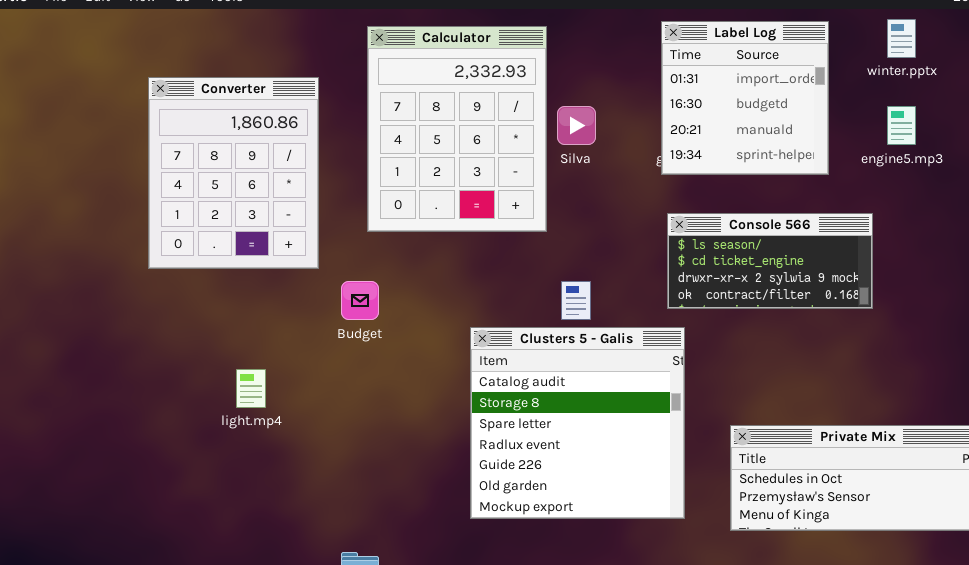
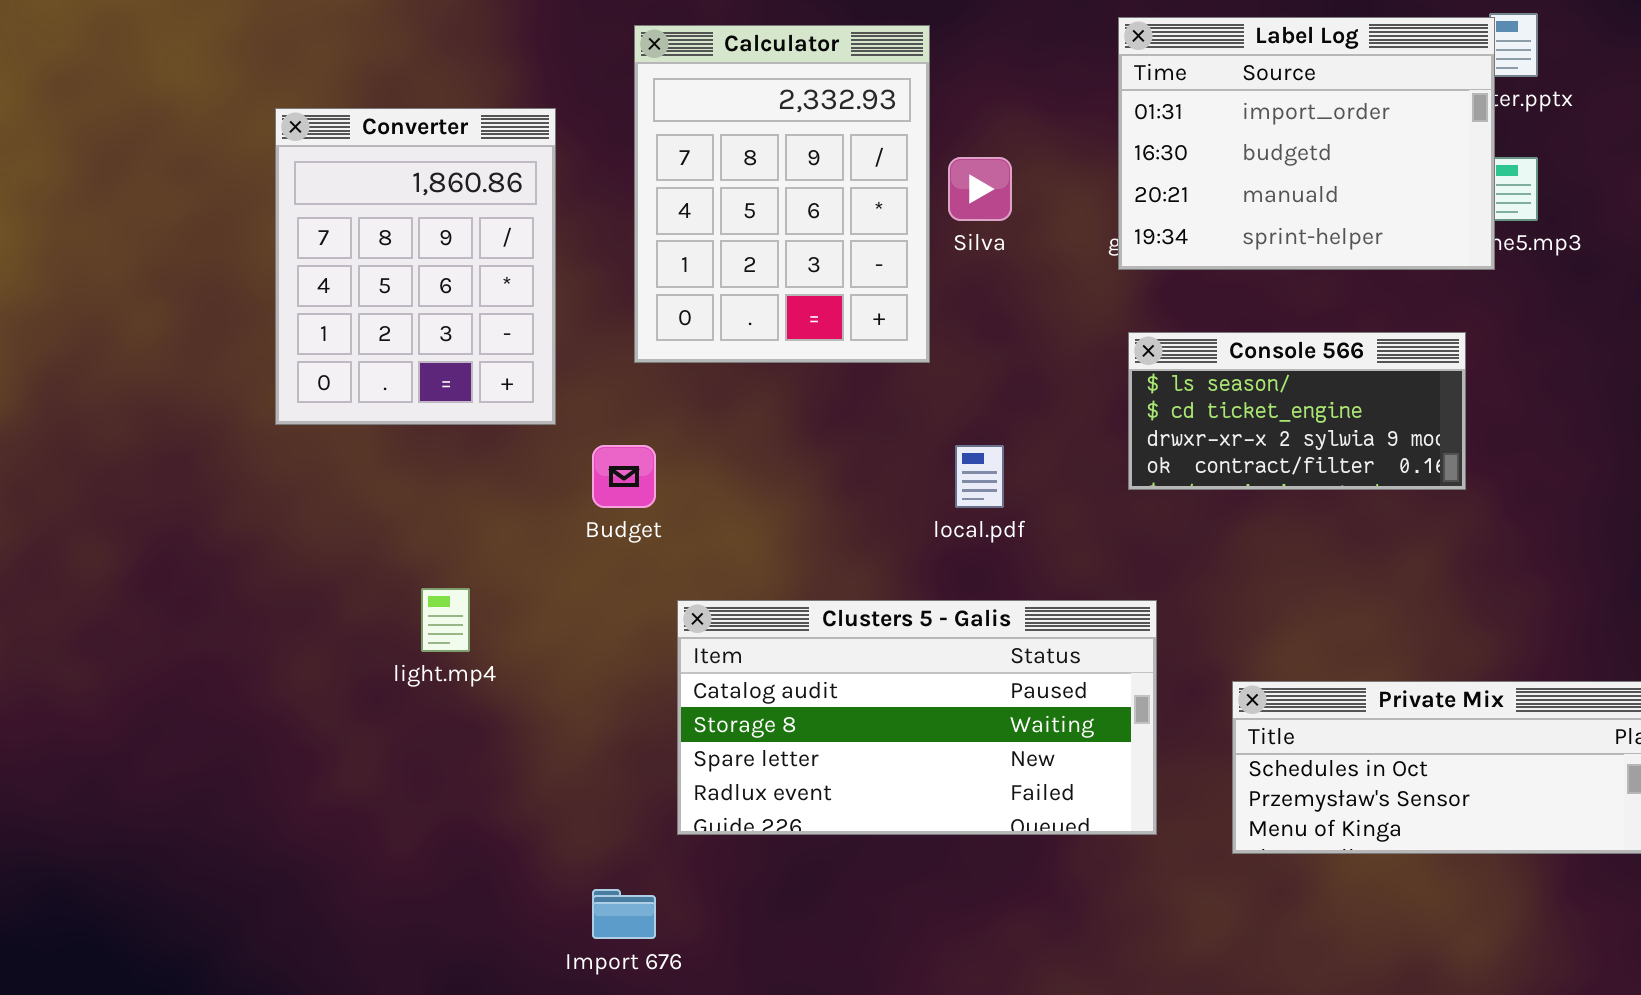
Label Log: [661,21,829,175] -> [1118,17,1495,270], resized
Clusters 5 - Galis: [470,327,685,519] -> [677,600,1157,835], resized

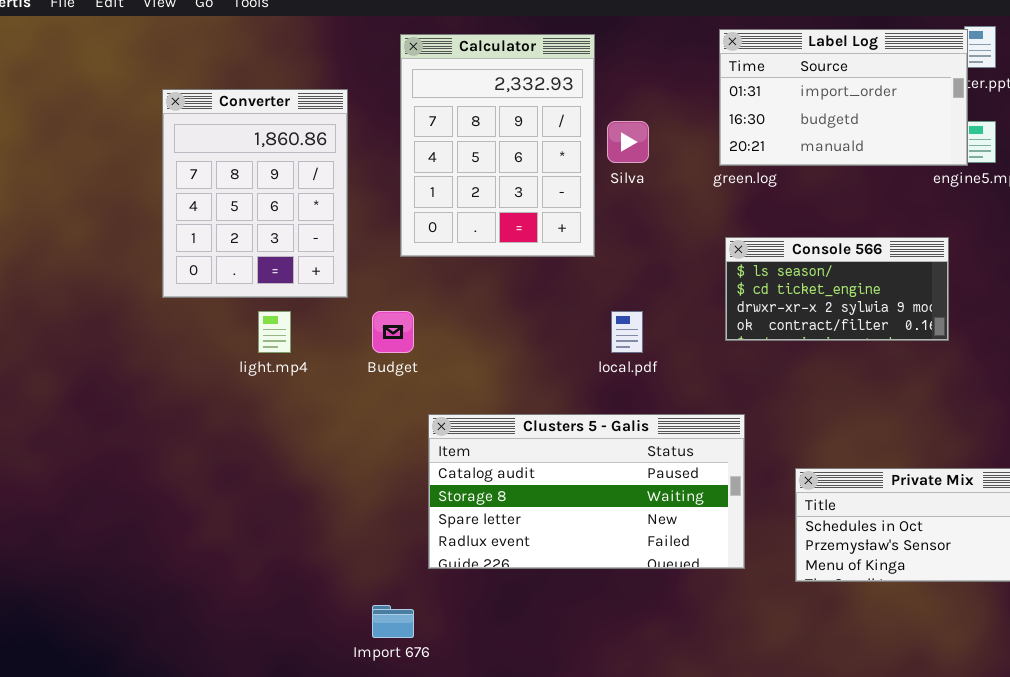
Label Log: [1118,17,1495,270] -> [719,29,968,166], resized
light.mp4: [421,588,470,652] -> [258,311,291,353], moved

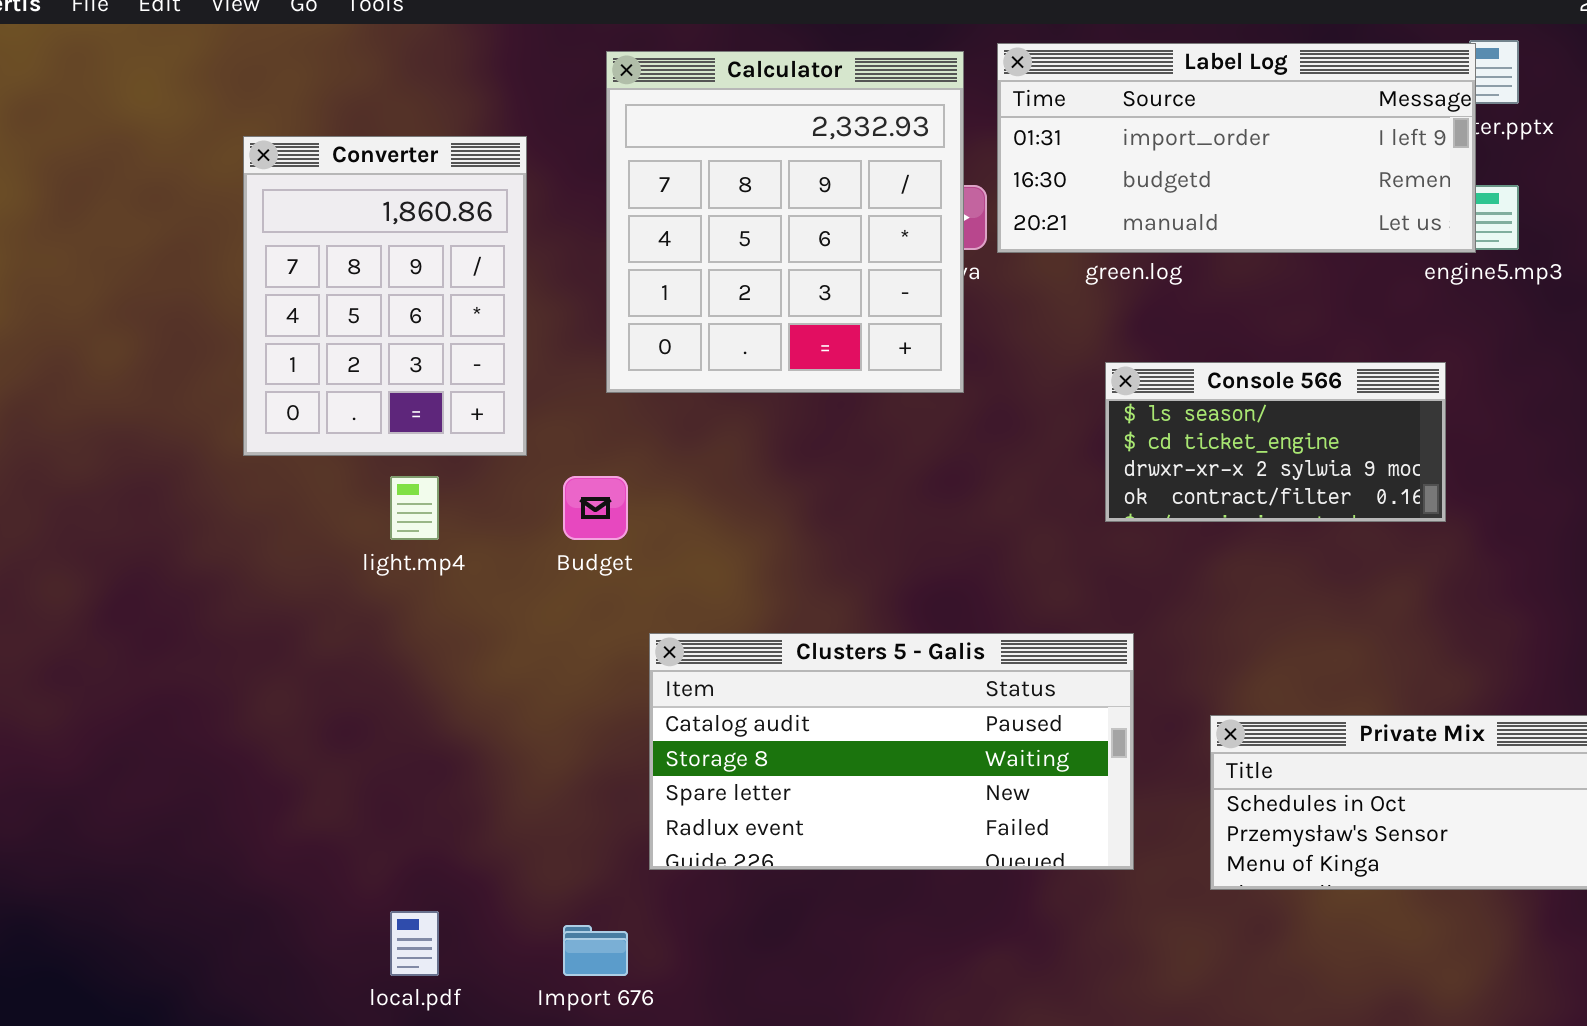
Label Log: [719,29,968,166] -> [997,43,1476,253], resized
Calculator: [400,34,595,257] -> [606,51,964,393], resized
local.pdf: [611,311,643,353] -> [390,911,439,976], moved

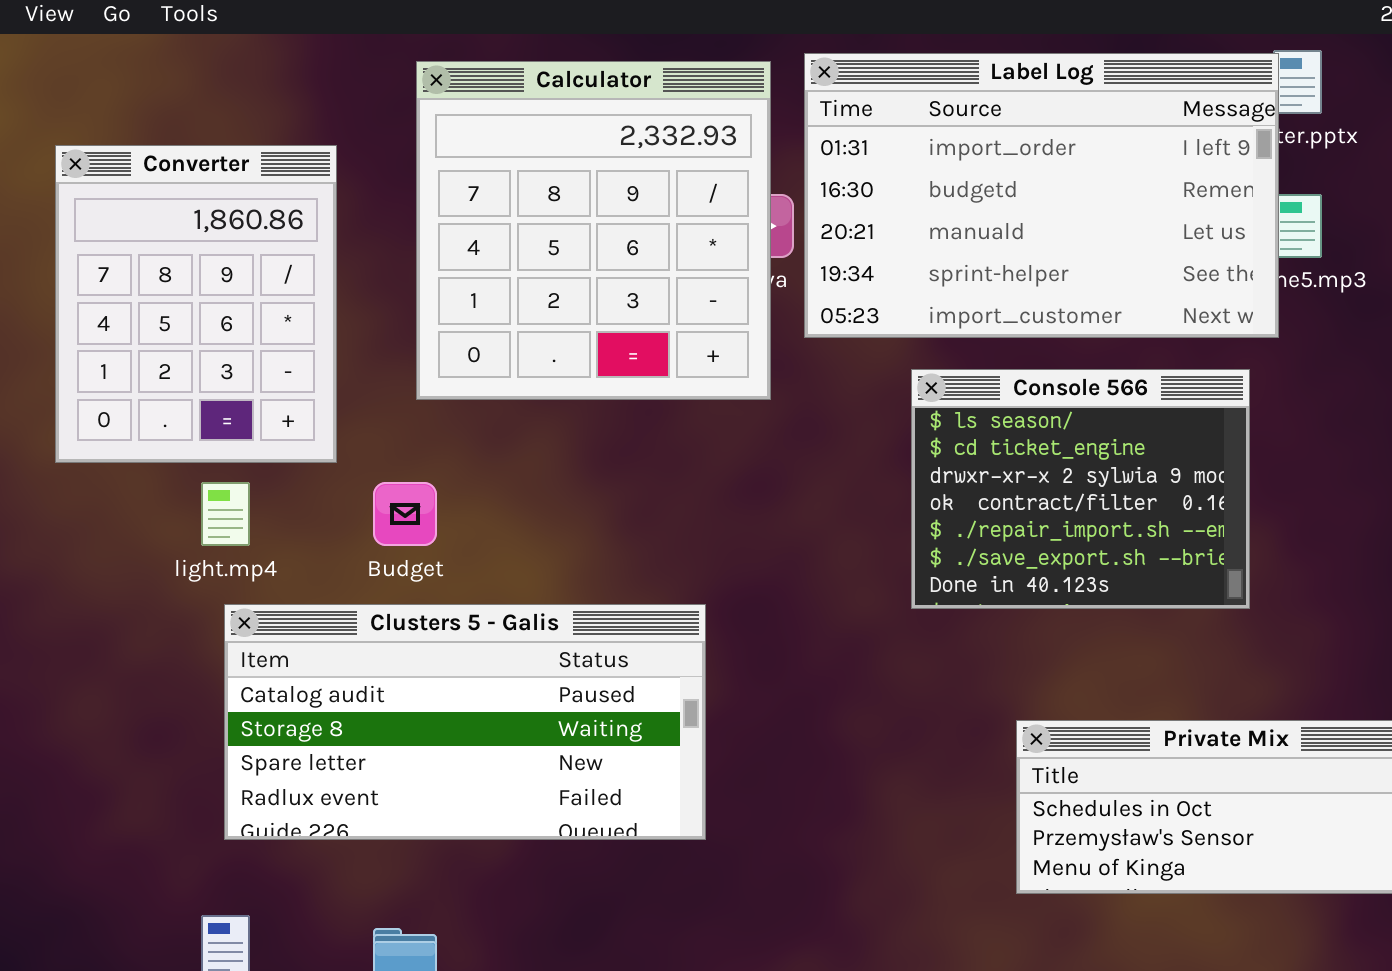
Label Log: [997,43,1476,253] -> [804,53,1279,338], resized
Console 566: [1105,362,1446,522] -> [911,369,1250,609], resized
Clusters 5 - Galis: [649,633,1134,870] -> [224,604,706,840], moved

